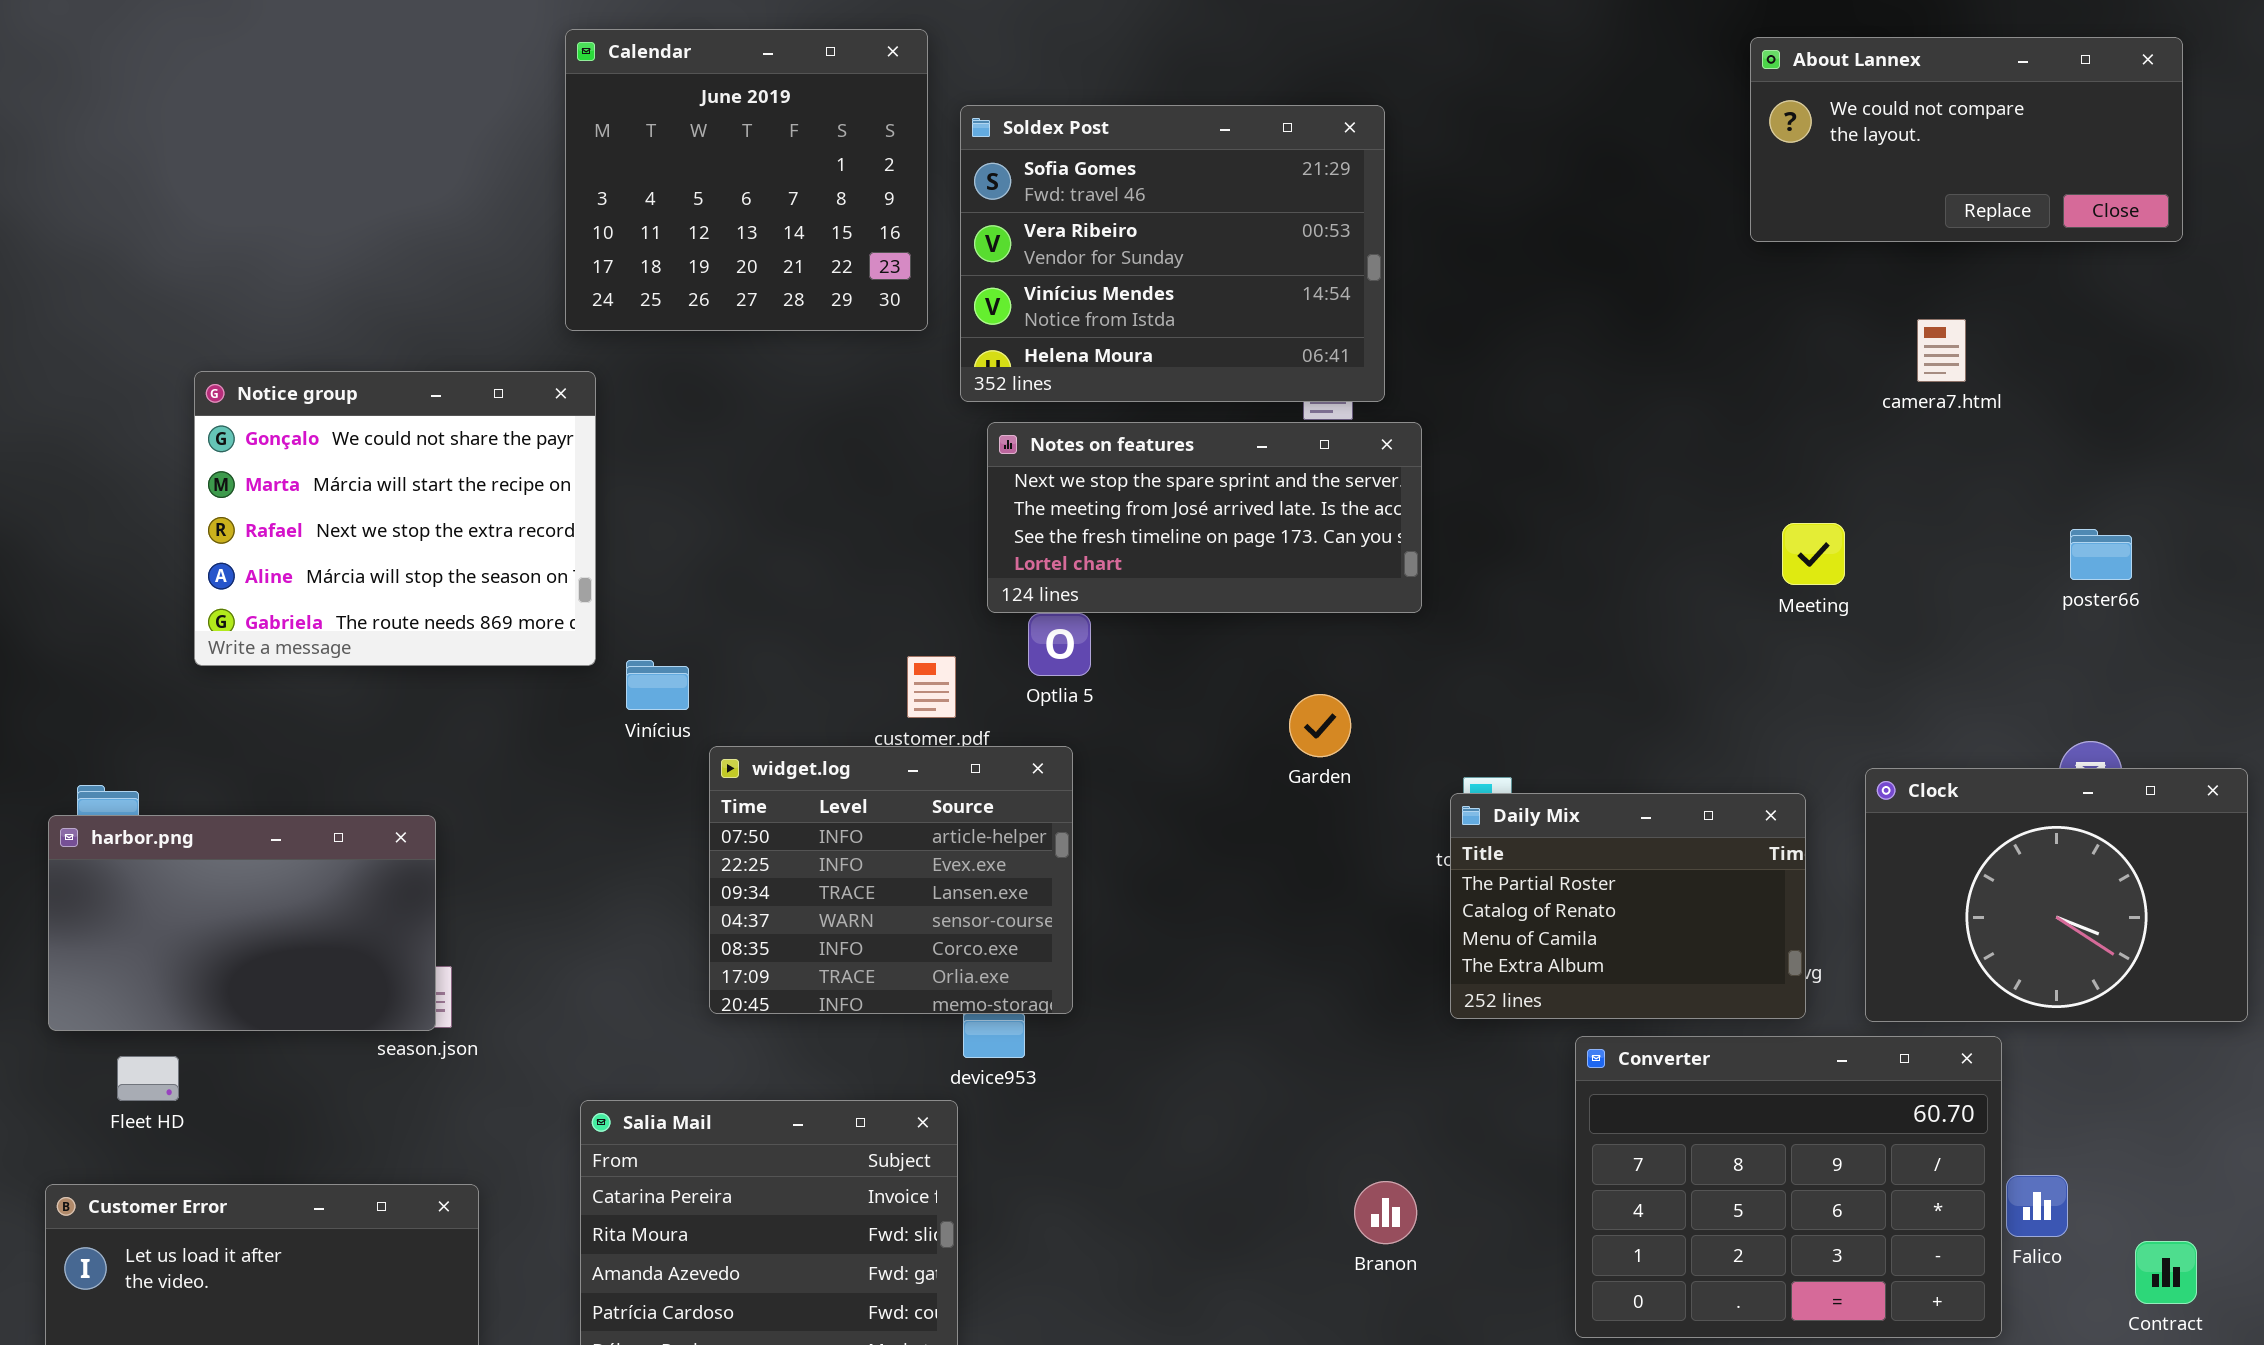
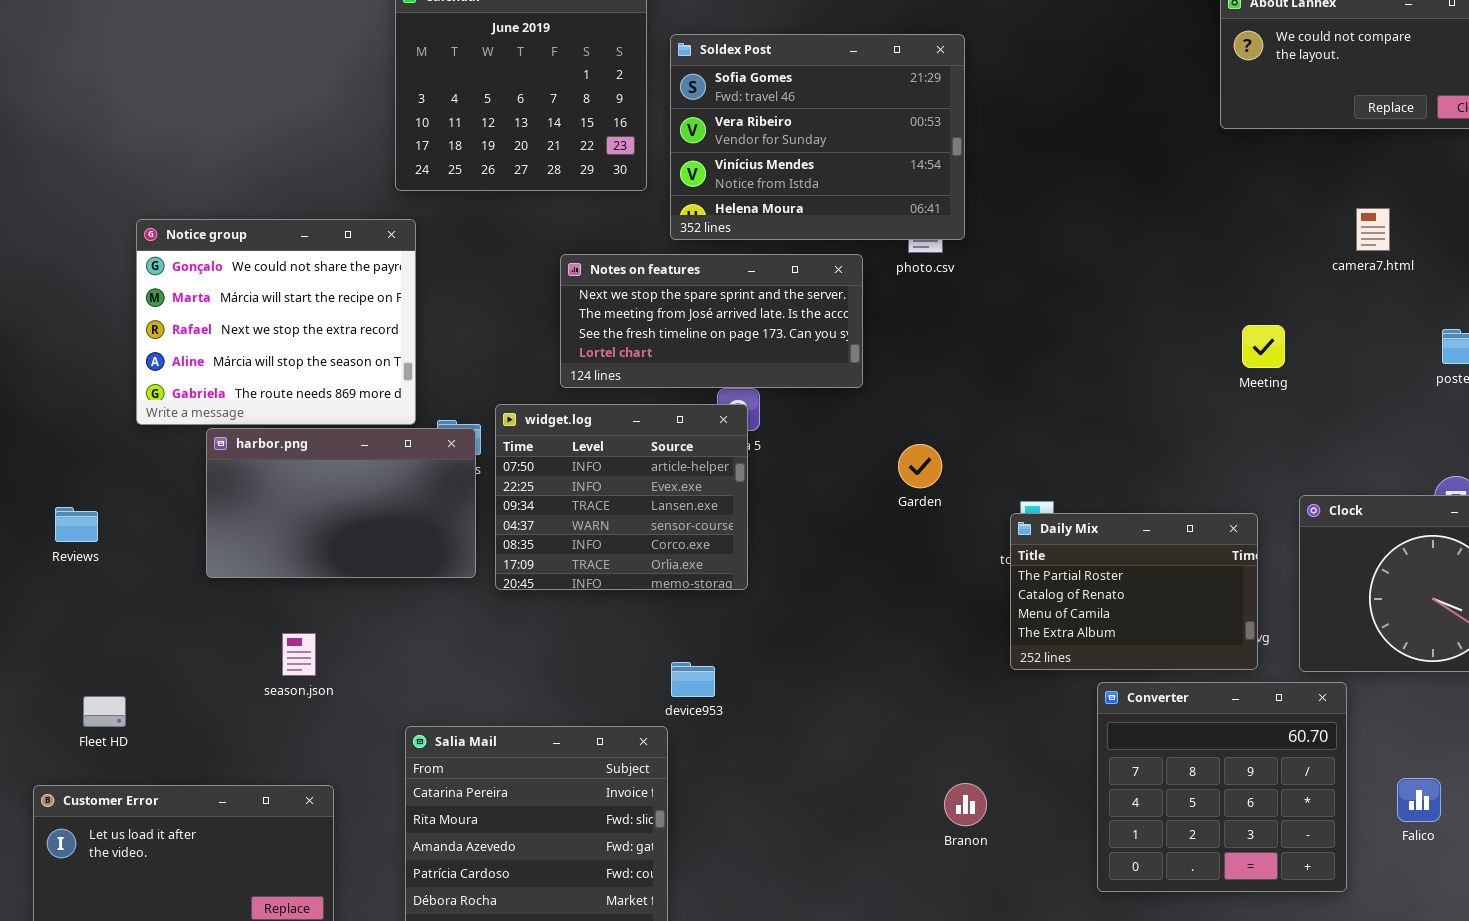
camera7.html: [1917,319,1966,382] -> [1356,208,1390,251], moved
Notes on features: [987,422,1422,613] -> [560,254,863,388], moved
widget.log: [709,746,1073,1014] -> [495,404,748,590], moved
harbor.png: [48,815,436,1031] -> [206,428,476,578], moved
Converter: [1575,1036,2002,1338] -> [1097,682,1347,892], resized

